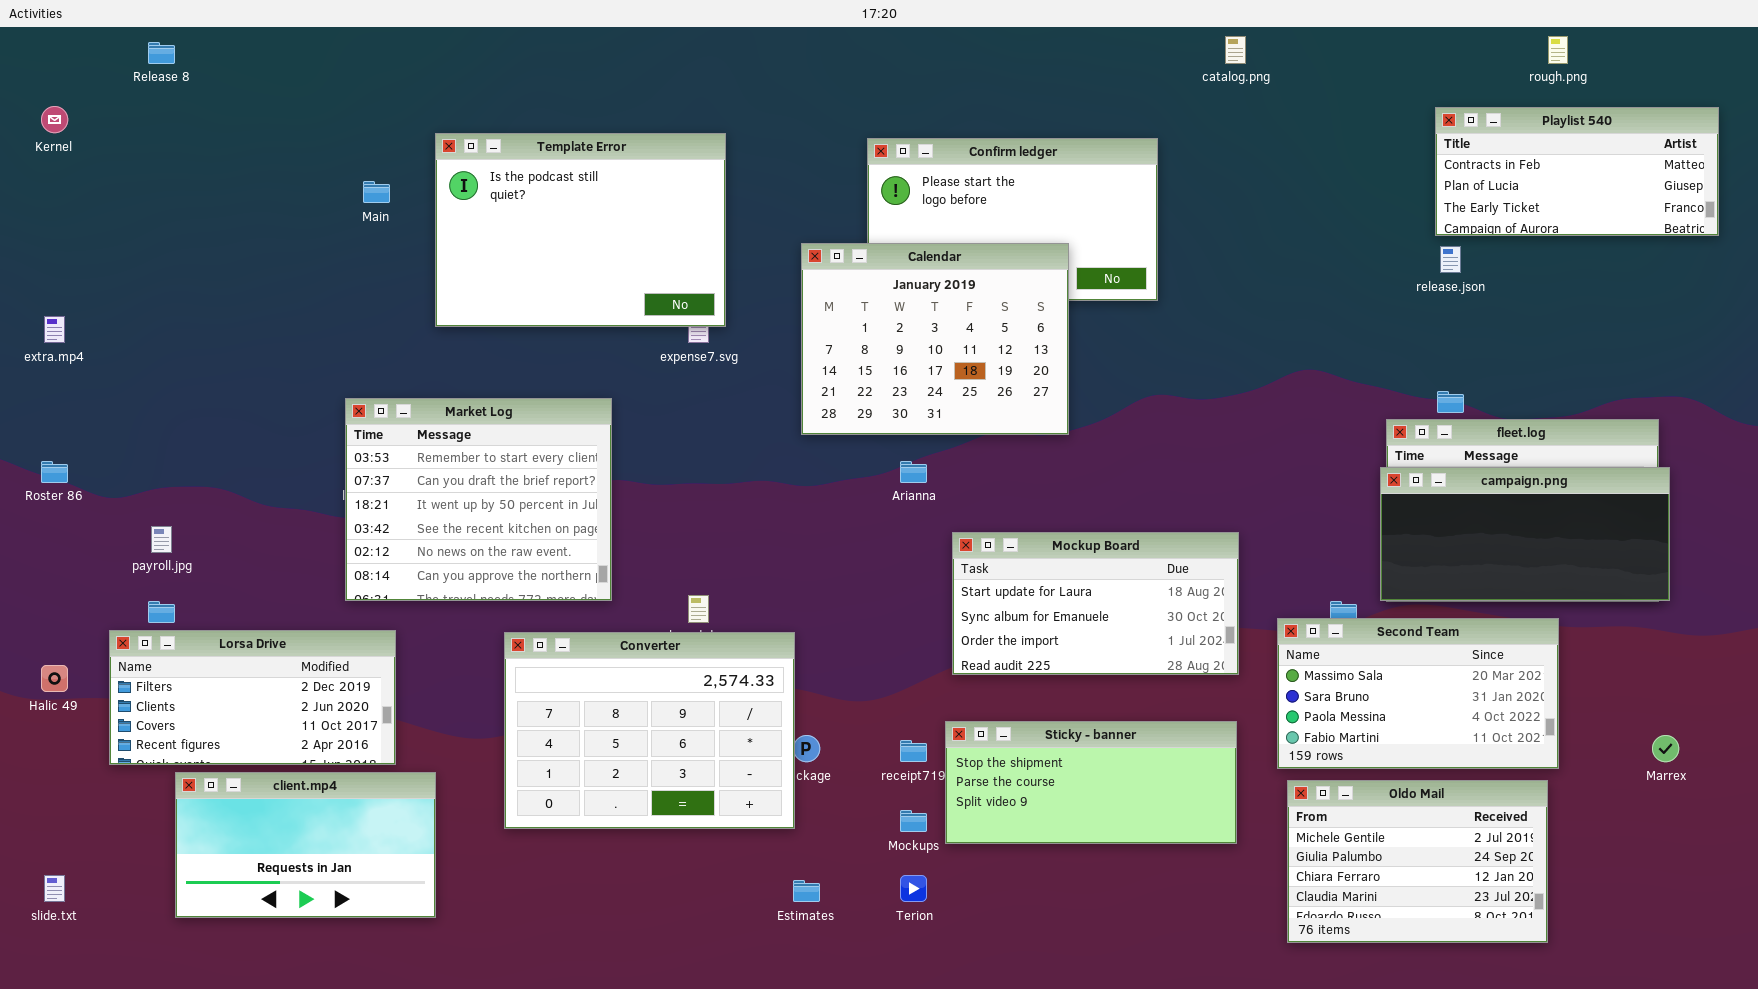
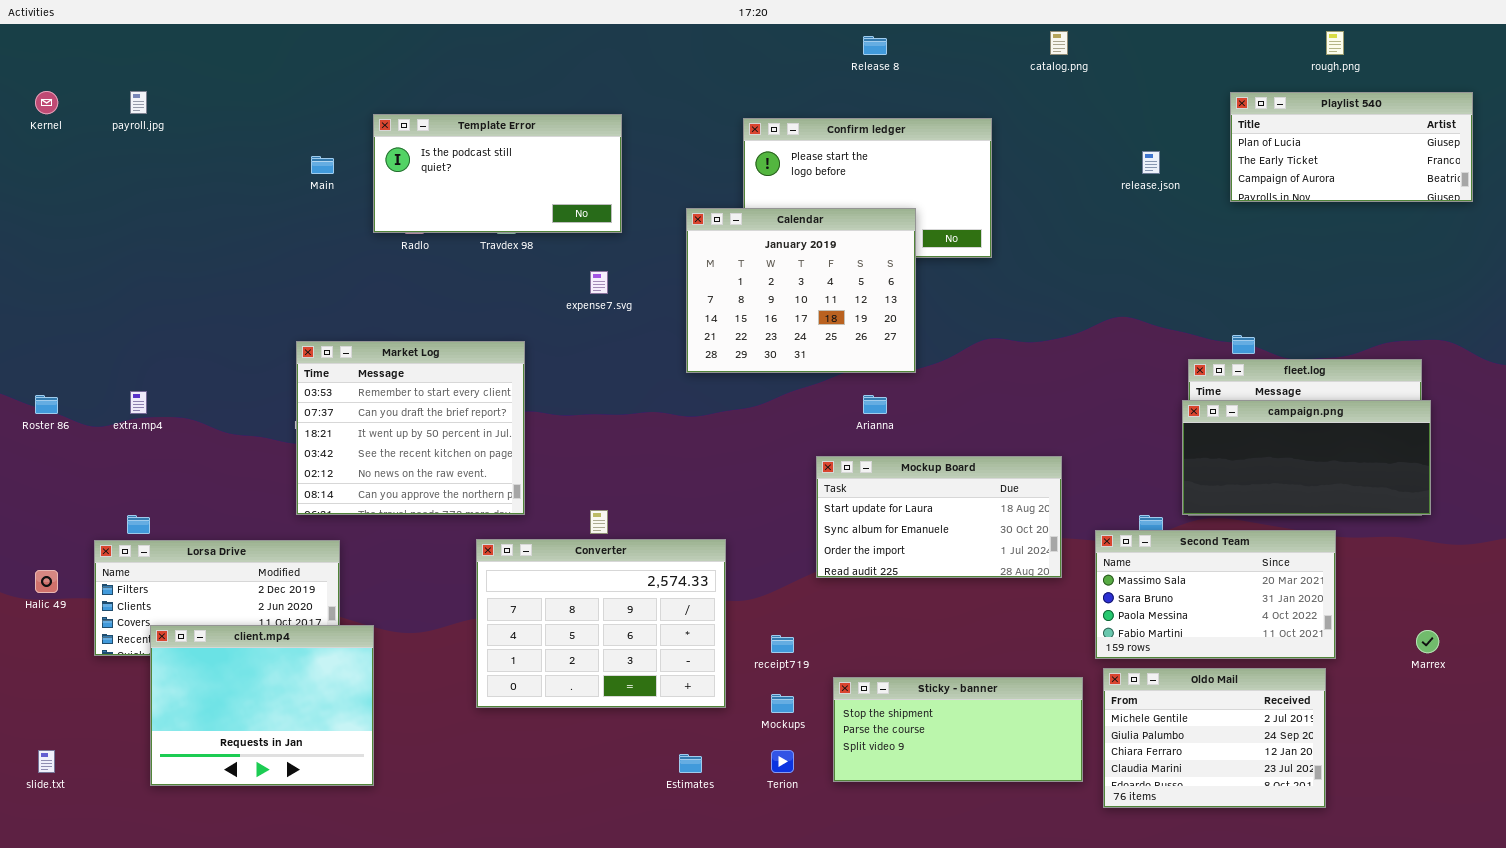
Release 8: [148,42,175,64] -> [863,36,887,55], moved
Playlist 540: [1435,107,1719,236] -> [1230,92,1473,202], scrolled down 1 row
Template Error: [435,133,726,327] -> [373,114,622,233], resized
release.json: [1440,246,1461,273] -> [1142,151,1160,174], moved
extra.mp4: [44,316,65,343] -> [130,391,147,414], moved
Arianna: [900,461,927,483] -> [863,395,887,414], moved
payroll.jpg: [151,526,172,553] -> [130,91,147,114], moved
Converter: [504,632,795,829] -> [476,539,726,708], moved
Sticky - banner: [945,721,1237,844] -> [833,677,1083,782], moved
client.mp4: [175,772,436,918] -> [150,625,374,786], resized

